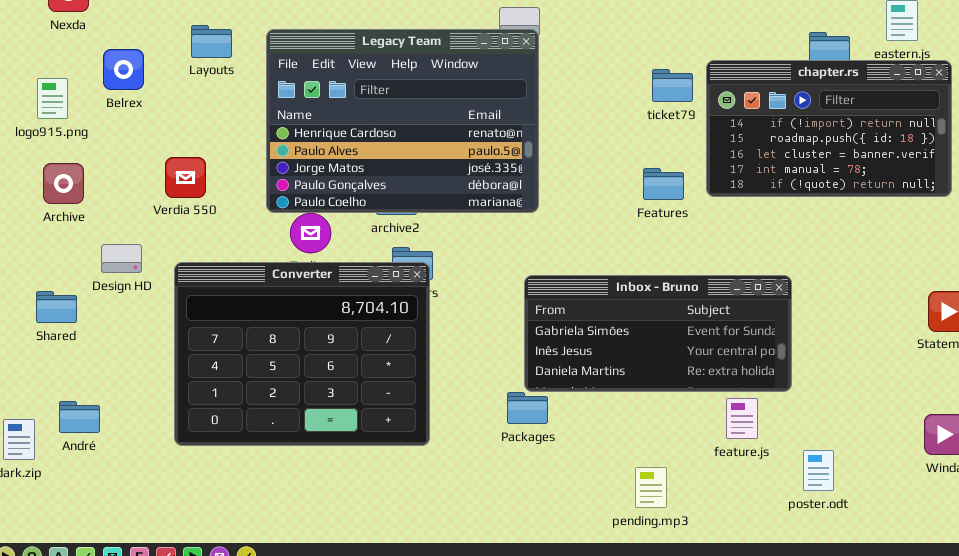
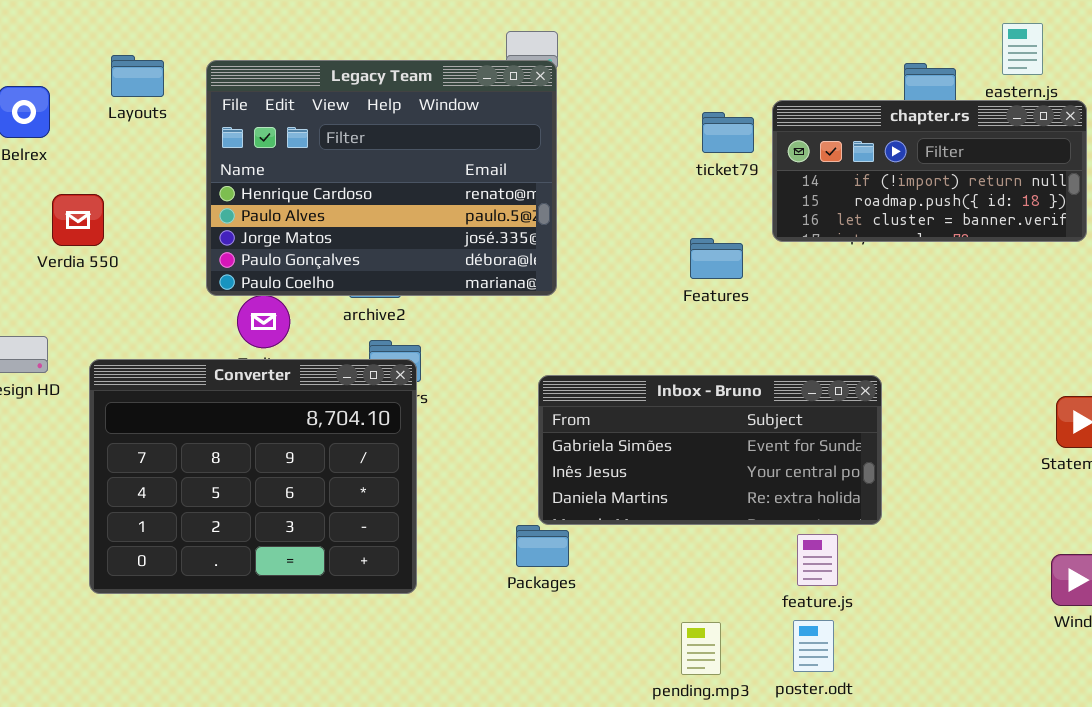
chapter.rs: [706,60,952,197] -> [772,100,1087,242], resized
Verdia 550: [165,157,206,198] -> [52,194,104,246], moved
poster.odt: [803,450,834,491] -> [793,620,834,672], moved

